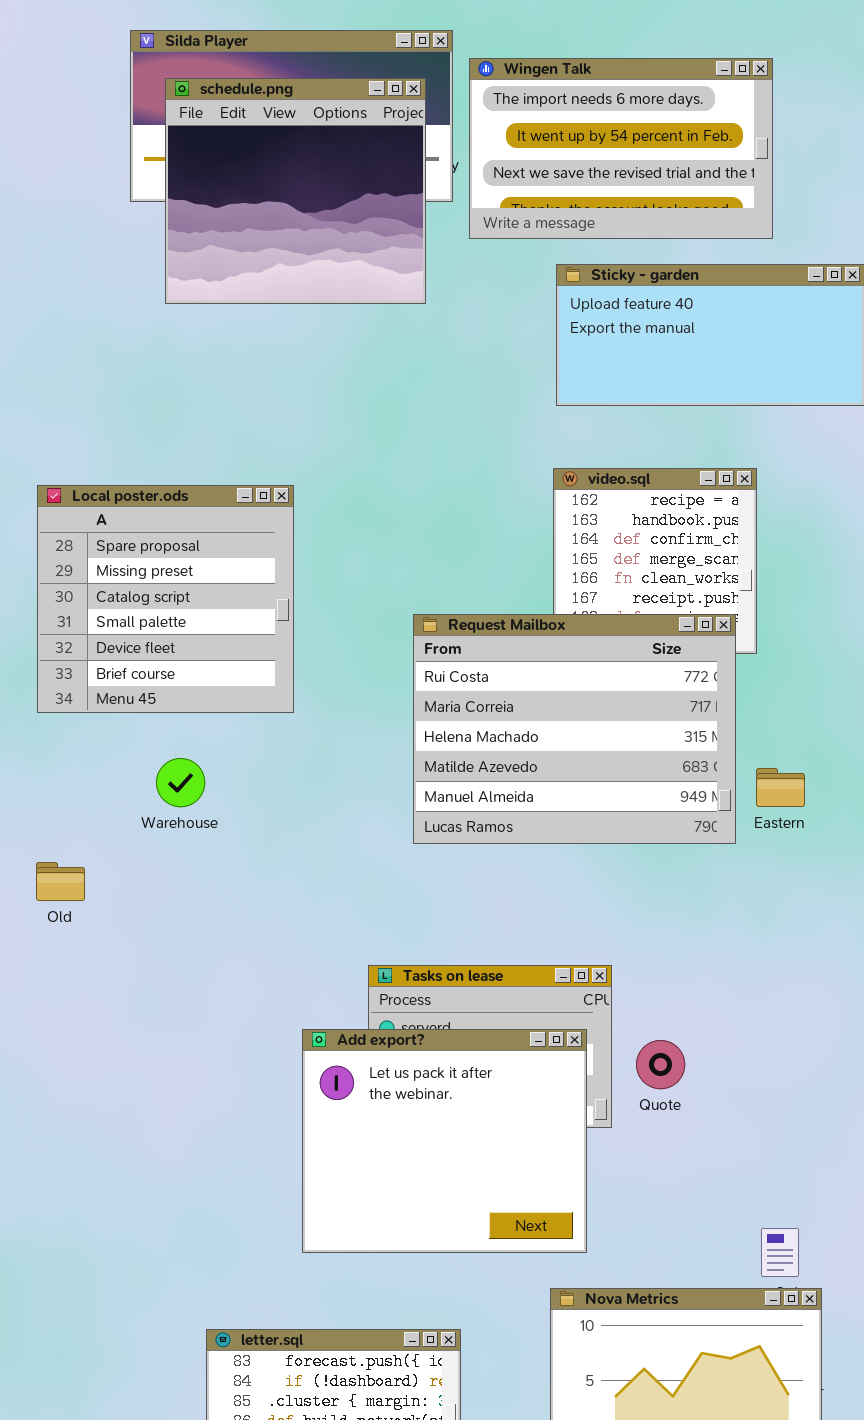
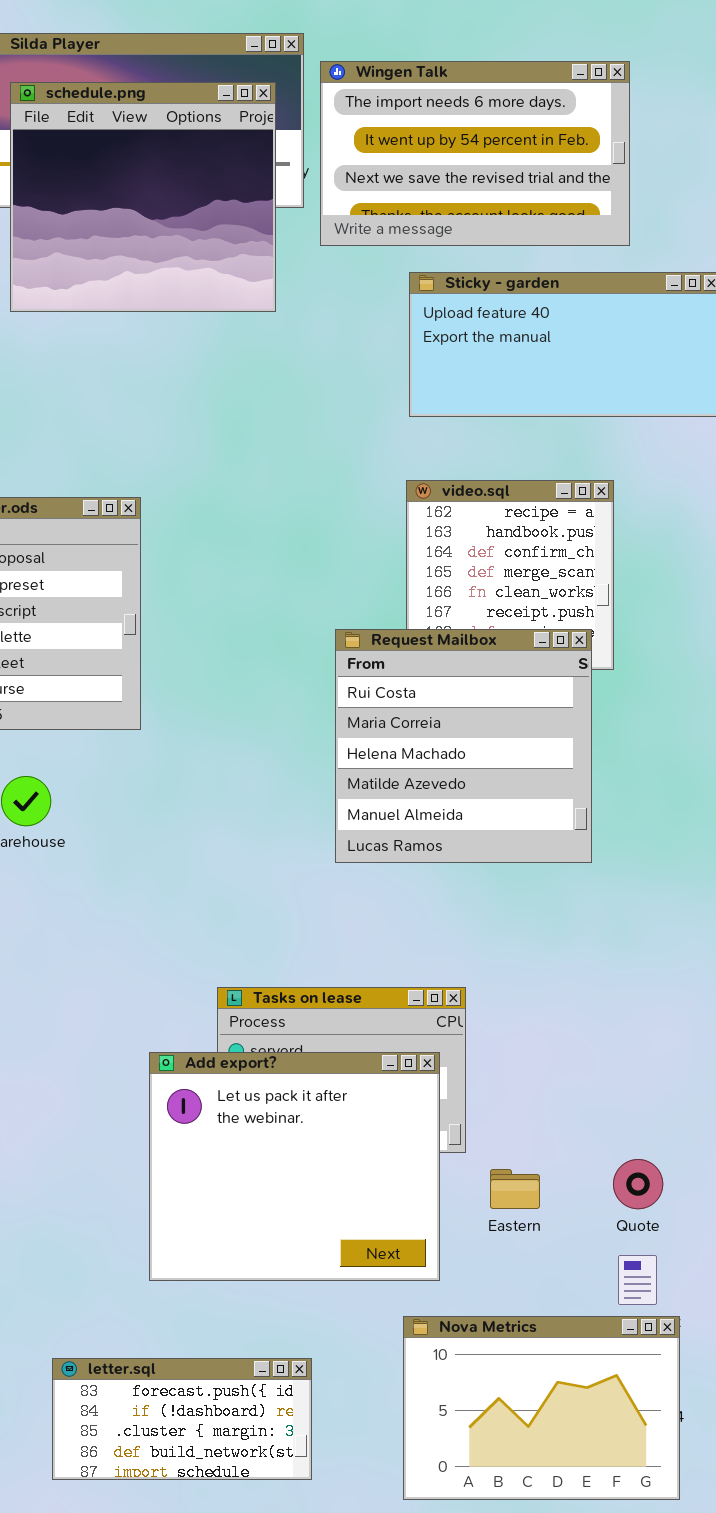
Request Mailbox: [413,614,736,844] -> [335,629,592,863], resized
Eastern: [756,768,805,807] -> [490,1169,540,1209], moved
Quote: [636,1040,685,1089] -> [613,1159,663,1209], moved

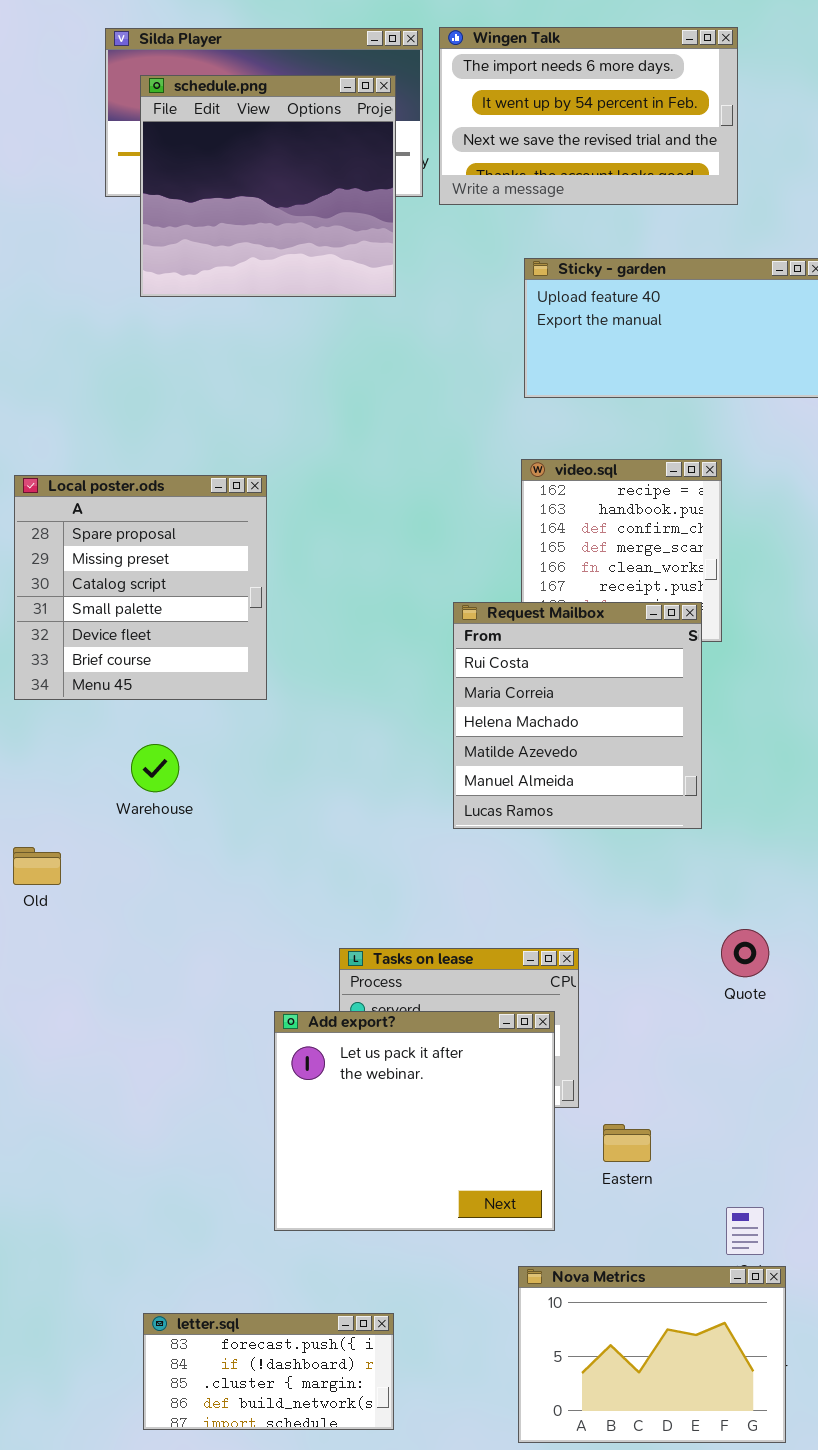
Wingen Talk: [320,61,630,246] -> [439,27,738,205], moved
Quote: [613,1159,663,1209] -> [721,929,769,977], moved
letter.sql: [52,1358,312,1480] -> [143,1313,394,1430], moved

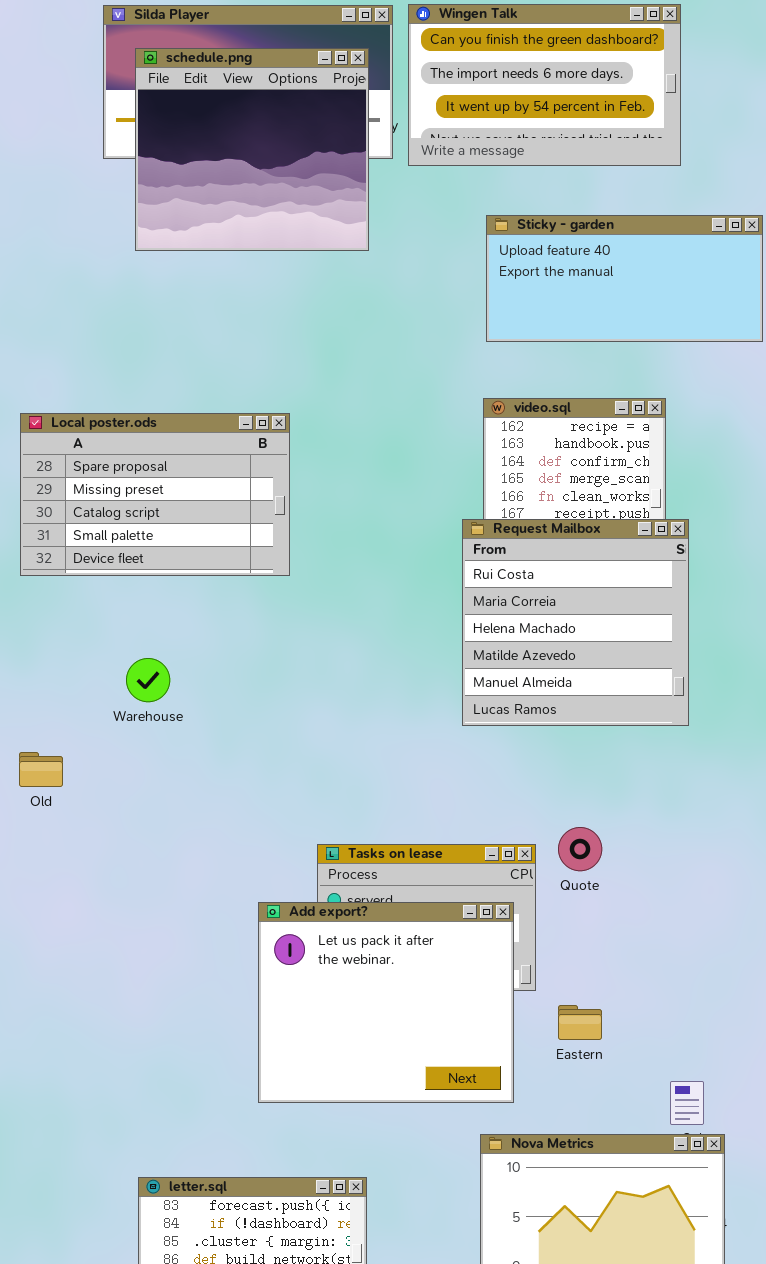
Wingen Talk: [439,27,738,205] -> [408,4,681,166], scrolled up 1 row
Local poster.ods: [14,475,267,700] -> [20,413,290,576], resized
Request Mailbox: [453,602,702,829] -> [462,519,689,726], moved
Quote: [721,929,769,977] -> [558,827,602,871], moved

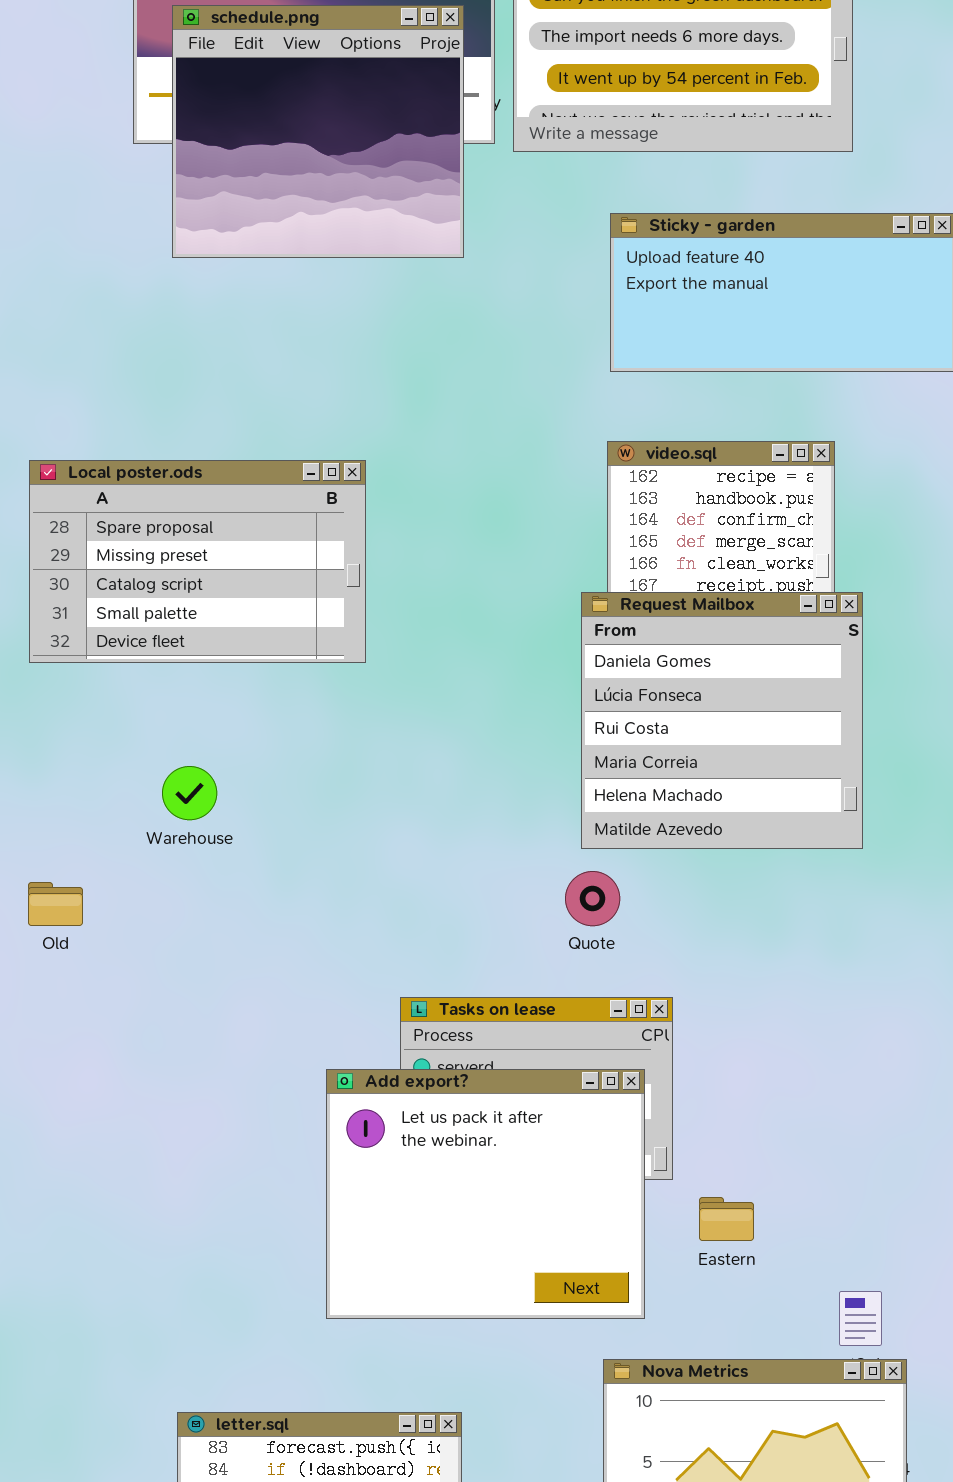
Request Mailbox: [462,519,689,726] -> [581,592,863,849], scrolled up 2 rows
Quote: [558,827,602,871] -> [565,871,620,926], moved

